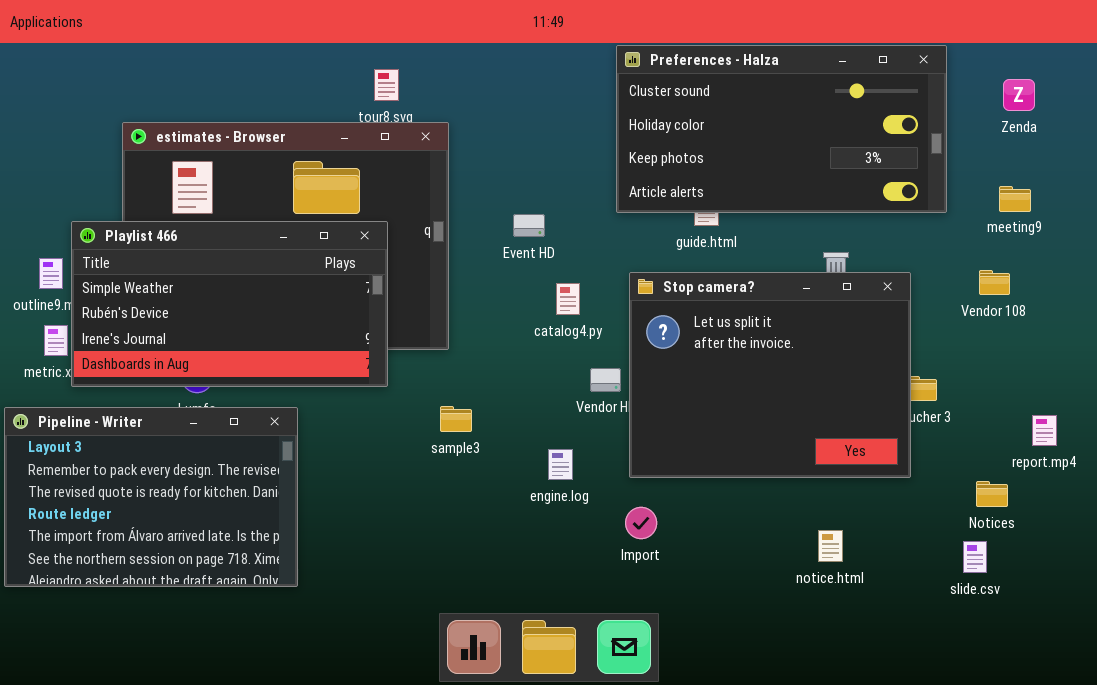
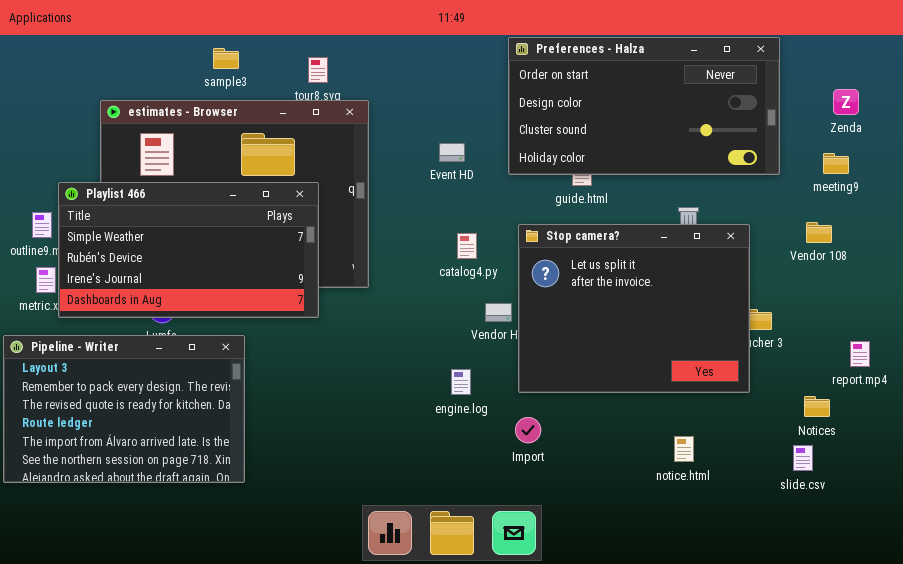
Preferences - Halza: [616,45,947,213] -> [508,37,780,175], scrolled up 2 rows
Zenda: [1003,79,1035,111] -> [833,89,859,115], moved
Event HD: [513,214,545,237] -> [439,143,465,162], moved
sample3: [440,406,472,432] -> [213,48,239,69], moved

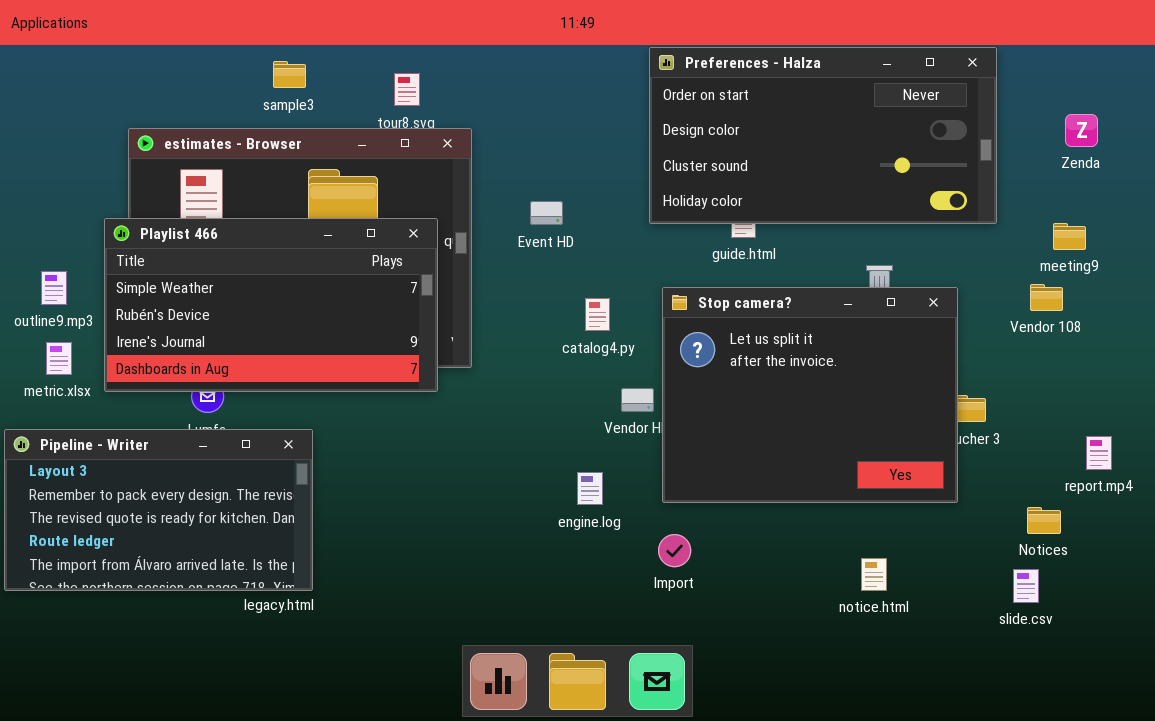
Event HD: [439,143,465,162] -> [530,201,563,225], moved
meeting9: [823,153,849,174] -> [1053,223,1086,250], moved
Playlist 466: [58,182,319,318] -> [104,218,438,392], moved
Pipeline - Writer: [3,335,245,483] -> [4,429,313,591], resized

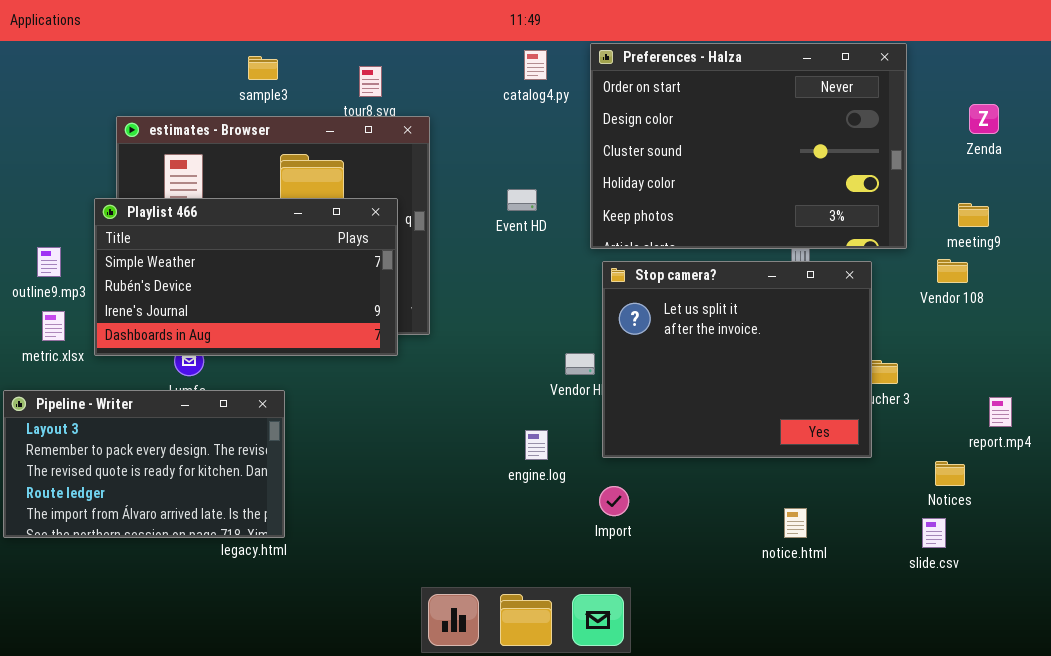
Preferences - Halza: [649,47,997,224] -> [590,43,907,249], resized
Event HD: [530,201,563,225] -> [507,189,537,211], moved
catalog4.py: [585,298,610,331] -> [524,50,547,80], moved

